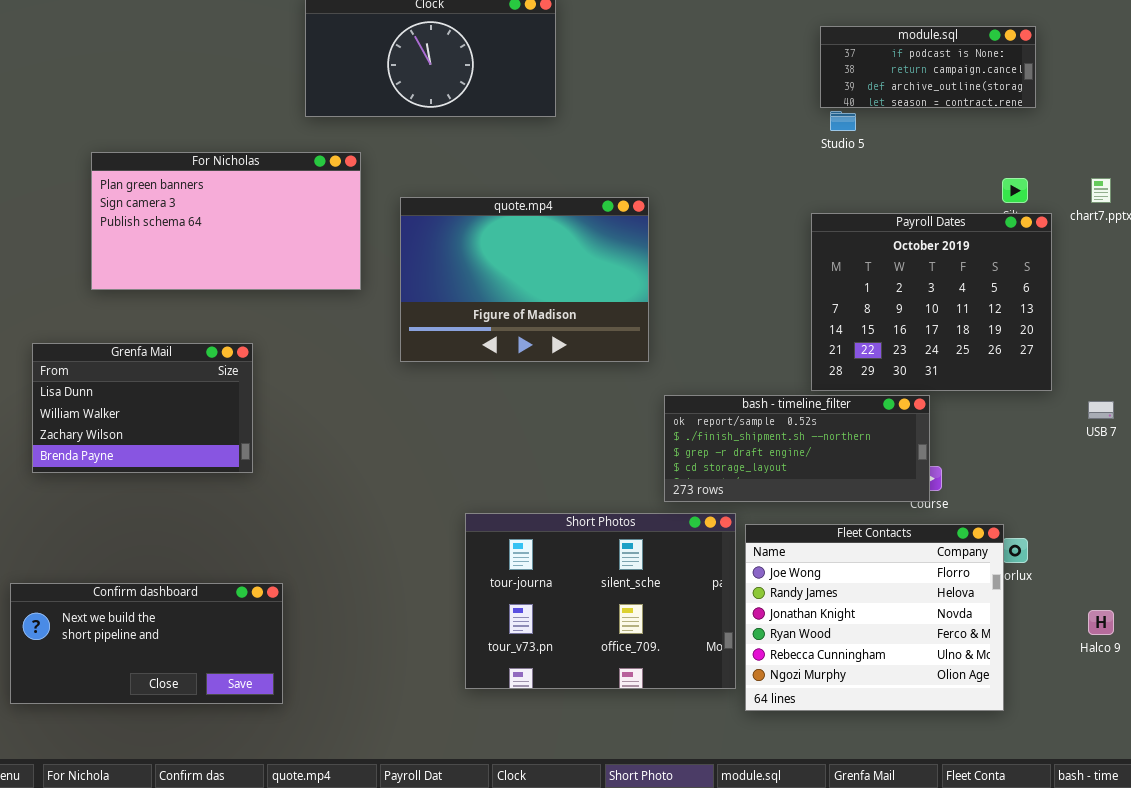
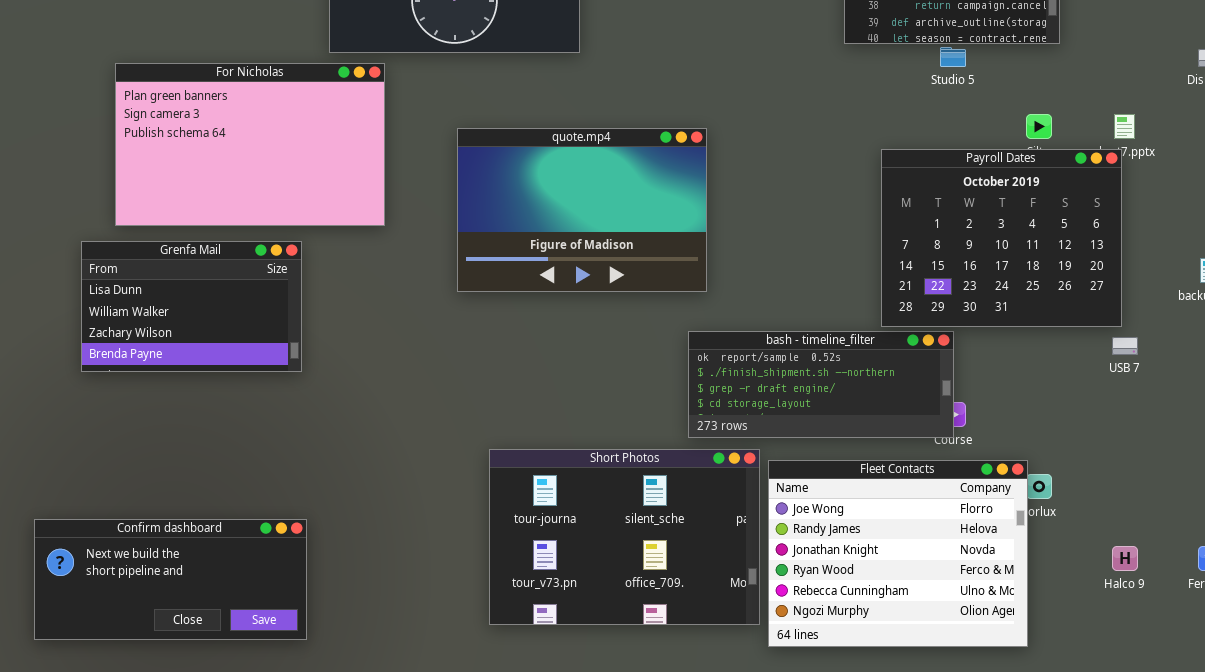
Studio 5: [830,111,856,131] -> [940,47,966,67], moved
For Nicholas: [91,152,361,290] -> [115,63,385,226], resized
quote.mp4: [400,197,649,362] -> [457,128,707,292], moved
Payroll Dates: [811,213,1052,391] -> [881,149,1122,327], moved
Grenfa Mail: [32,343,253,473] -> [81,241,302,372], moved

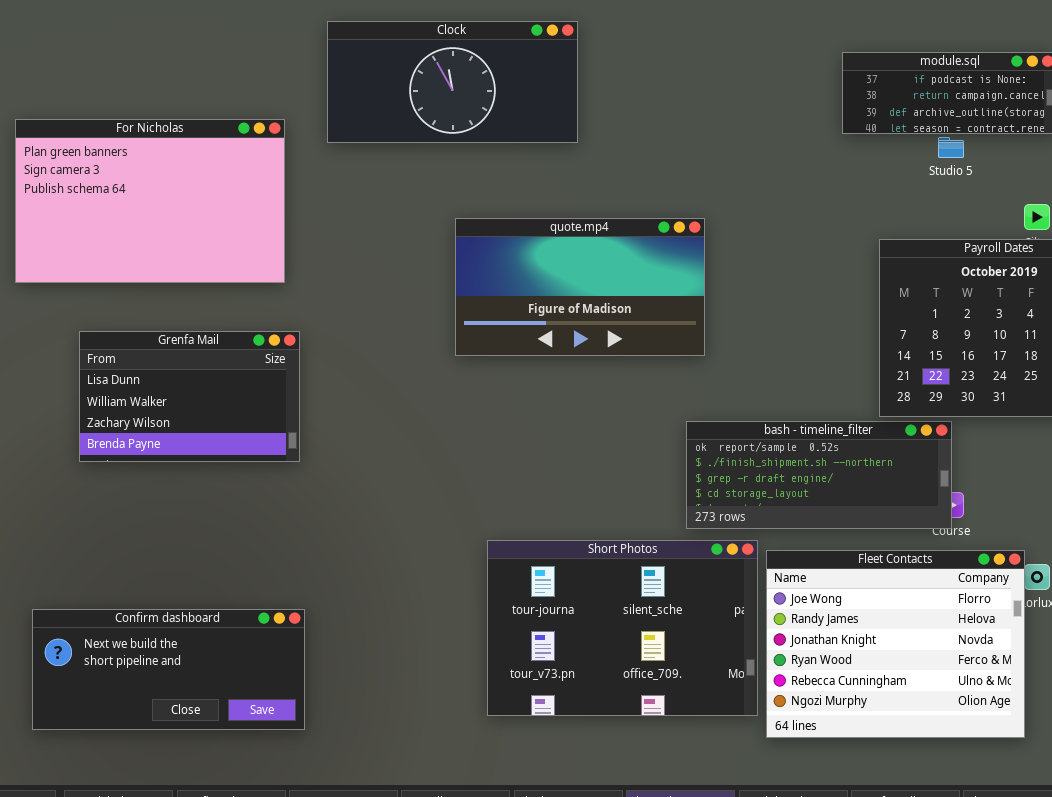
For Nicholas: [115,63,385,226] -> [15,119,285,283], moved
quote.mp4: [457,128,707,292] -> [455,218,705,356], resized

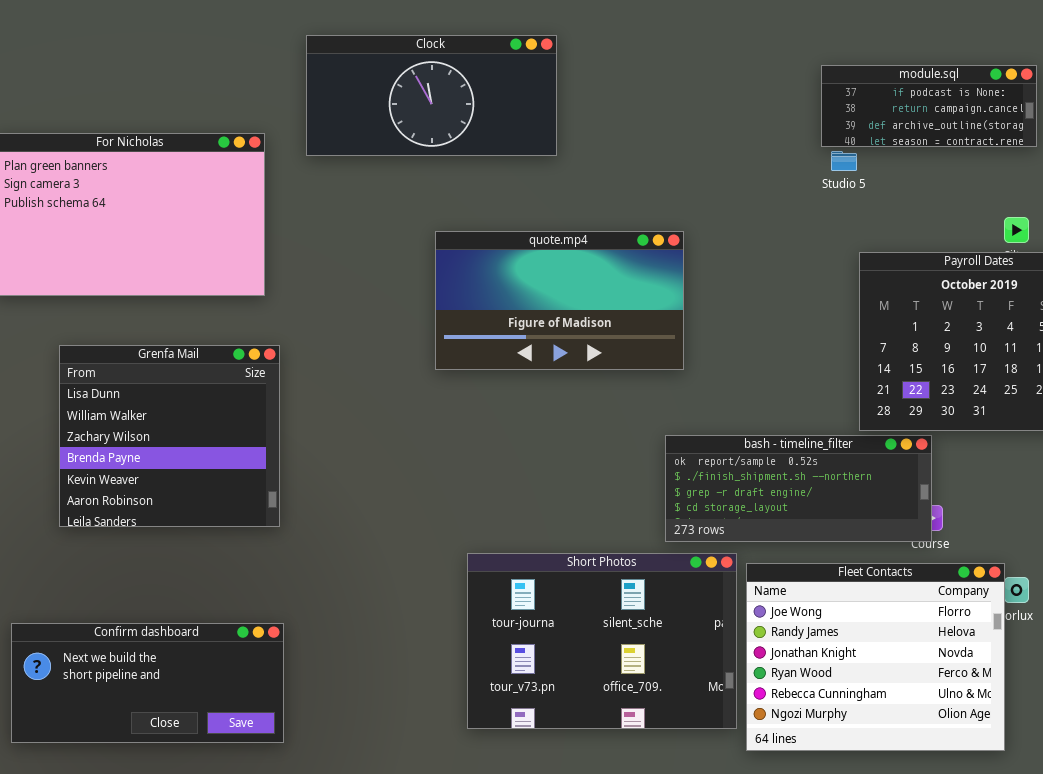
Studio 5: [938,137,964,158] -> [831,151,857,171], moved
Grenfa Mail: [79,331,300,462] -> [59,345,280,527], resized

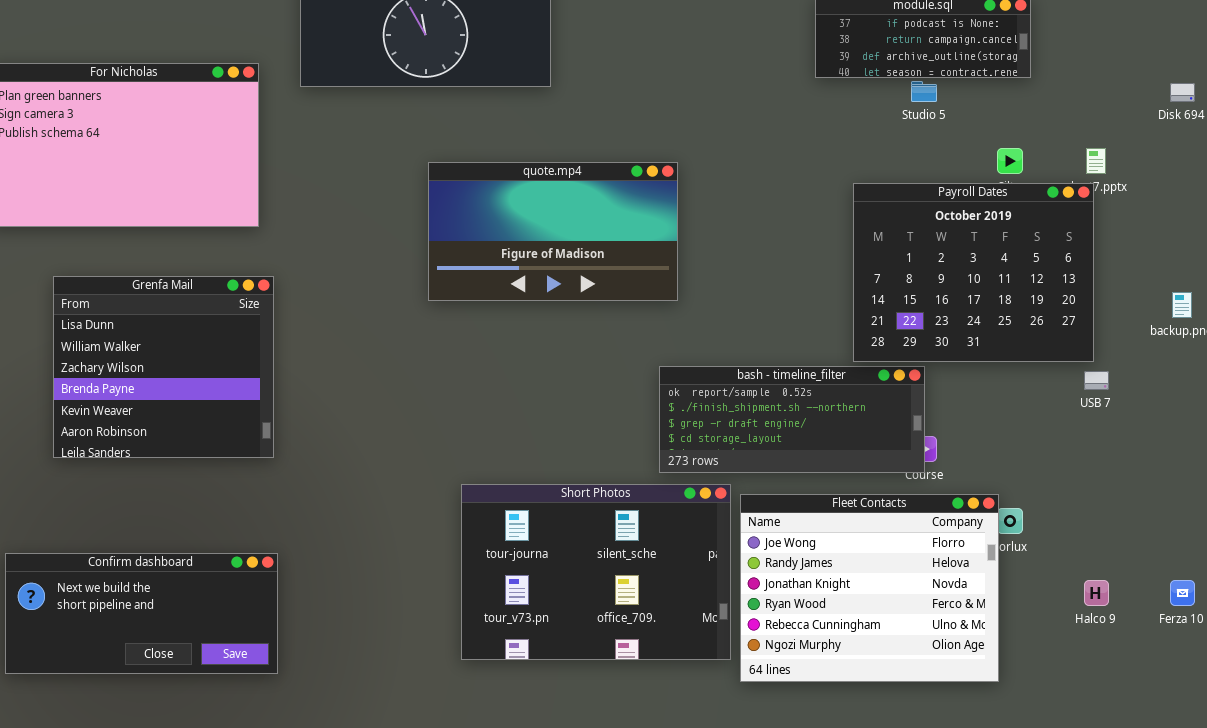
Studio 5: [831,151,857,171] -> [911,81,937,102], moved

